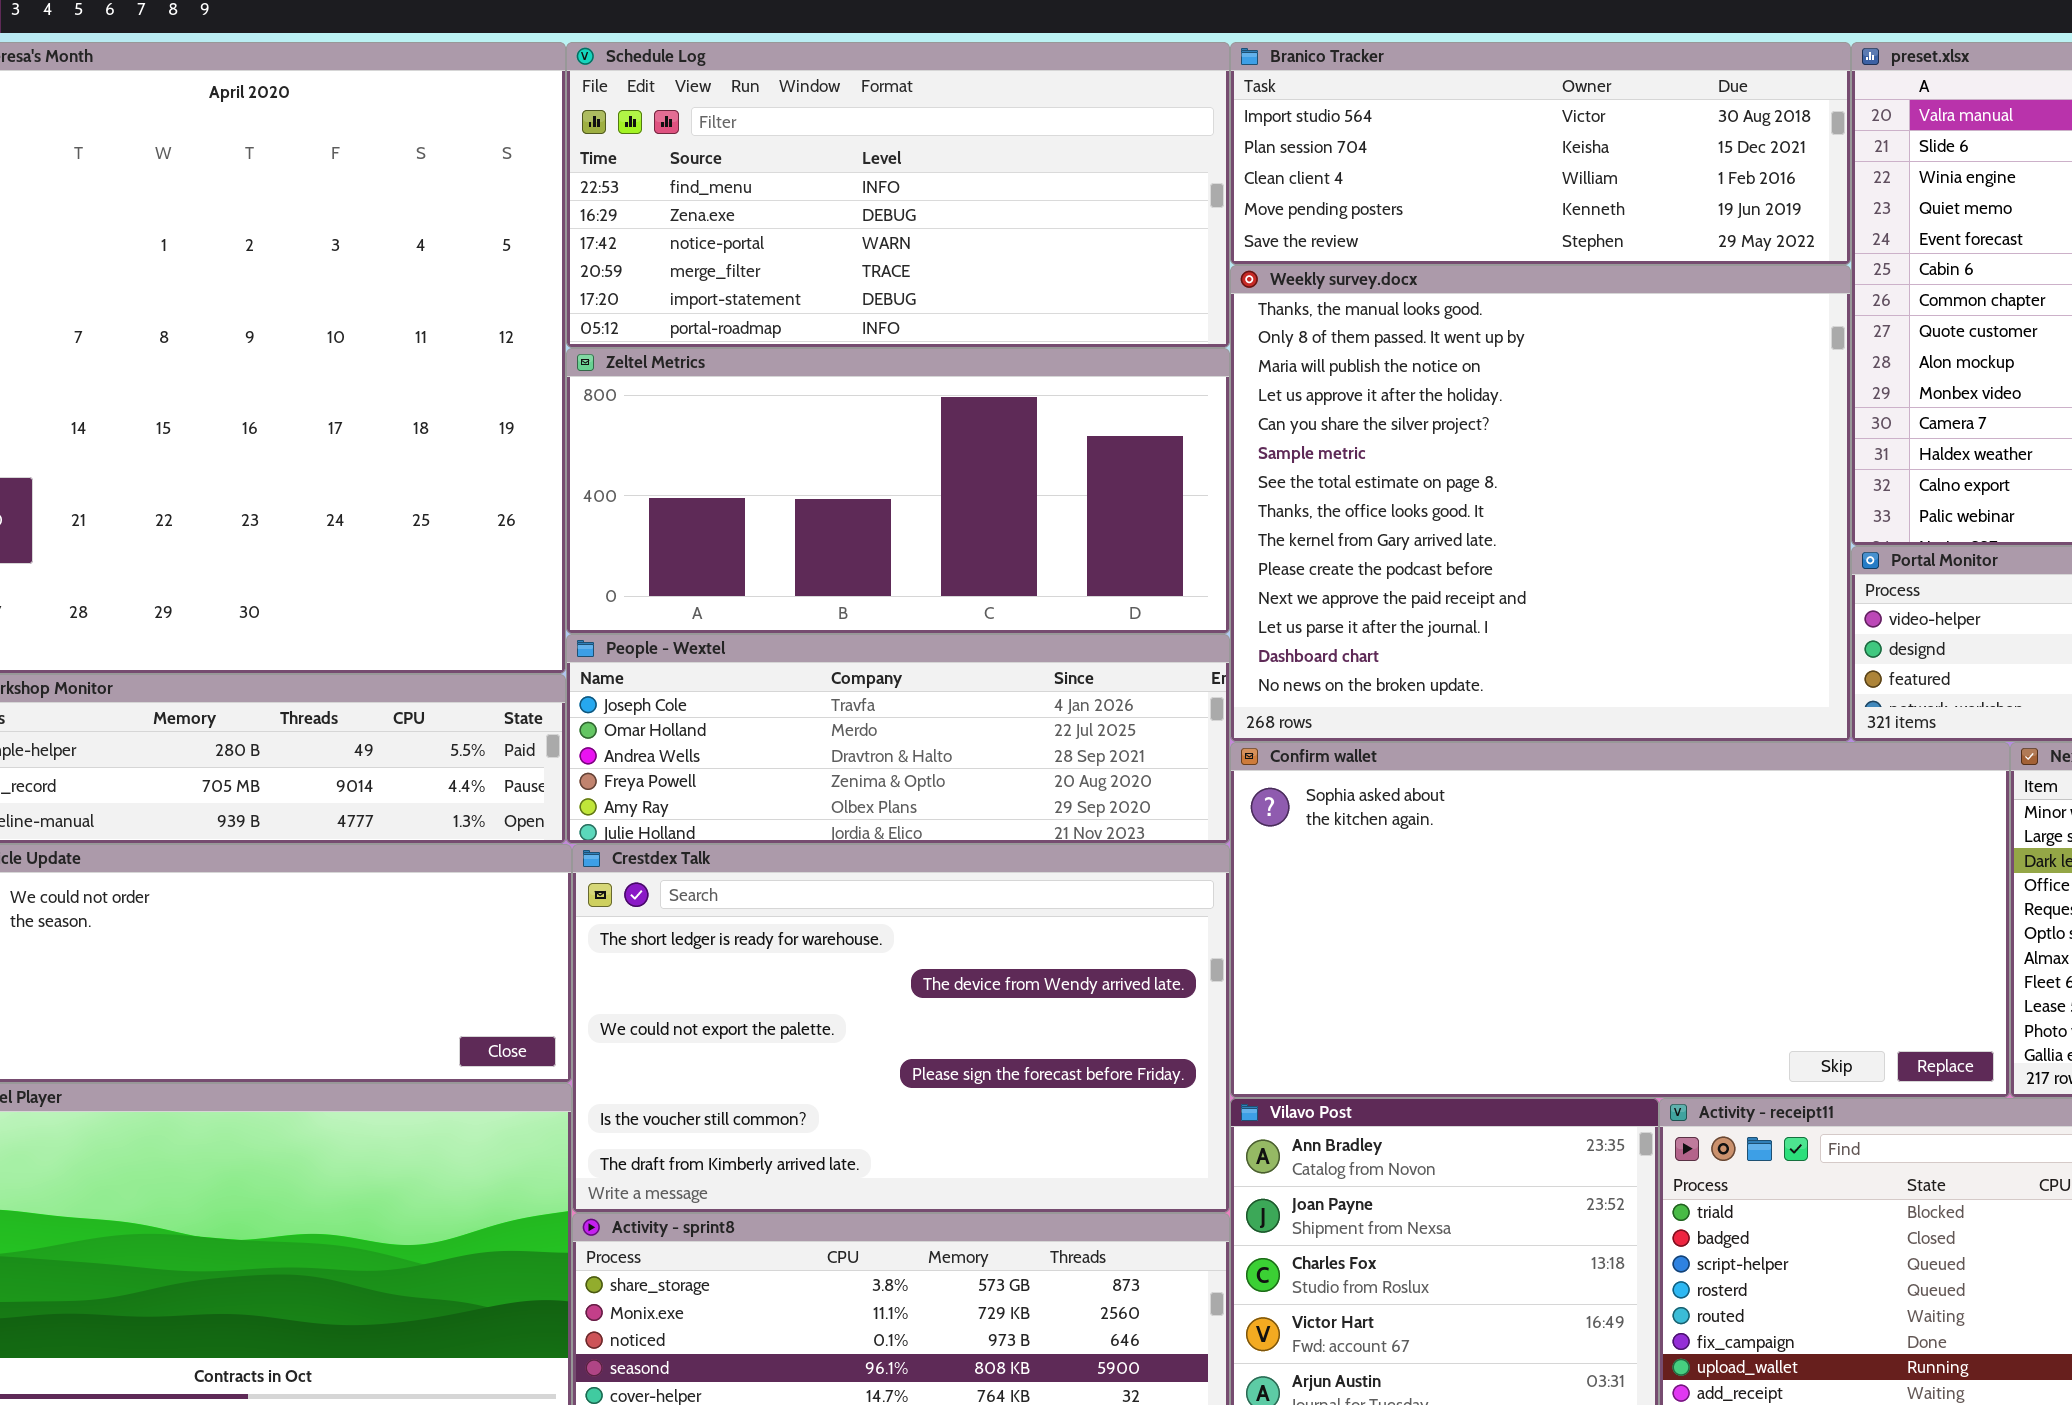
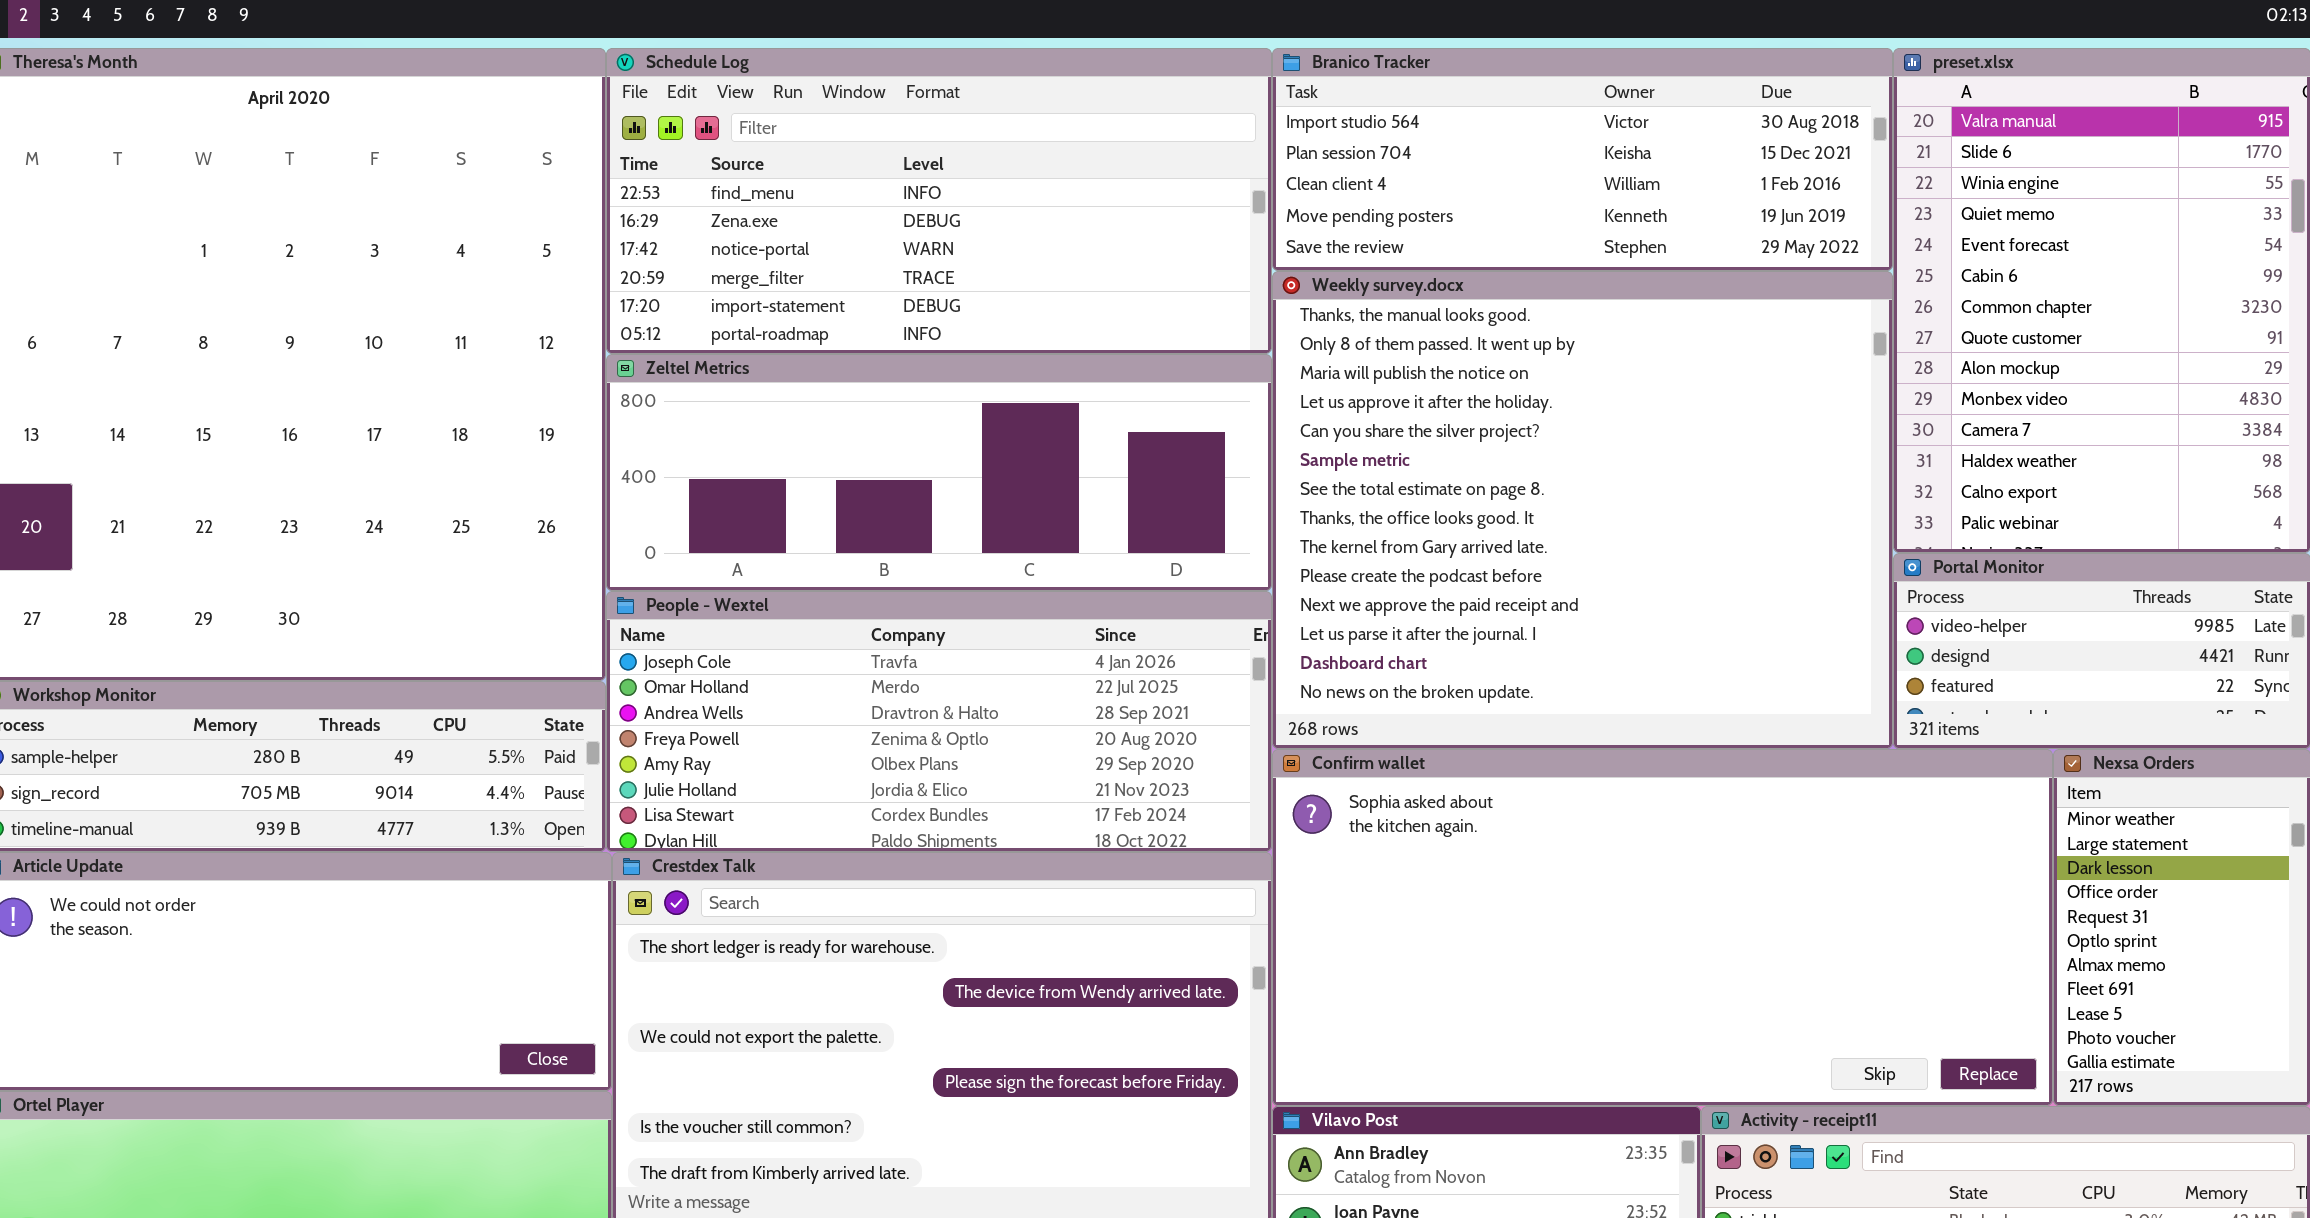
Zeltel Metrics: [566,348,1230,634] -> [606,354,1272,591], resized
People - Wextel: [566,634,1230,844] -> [606,591,1272,852], resized

